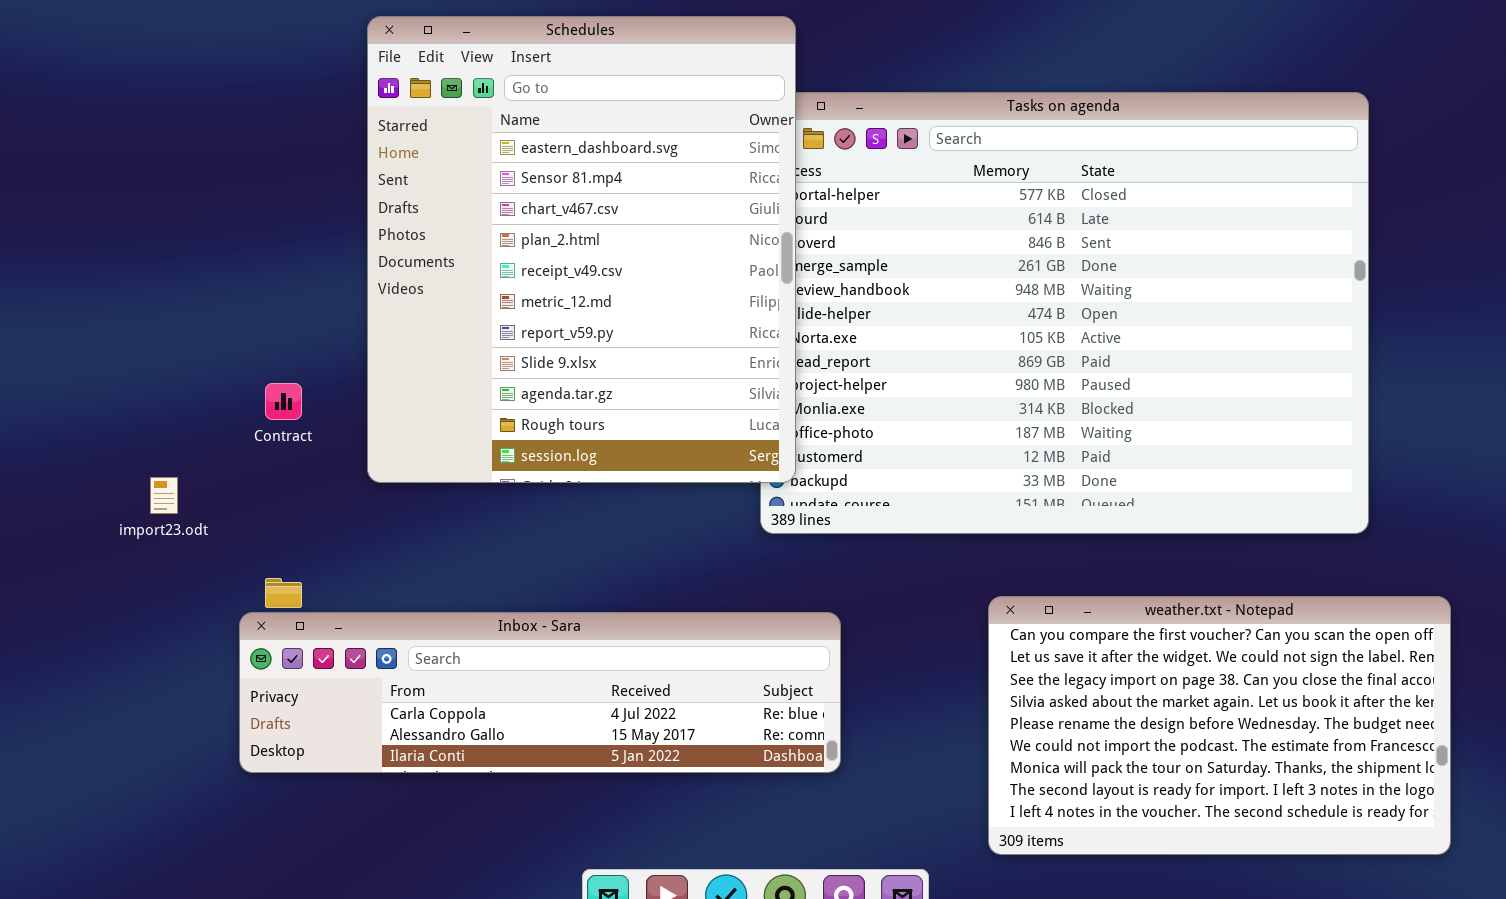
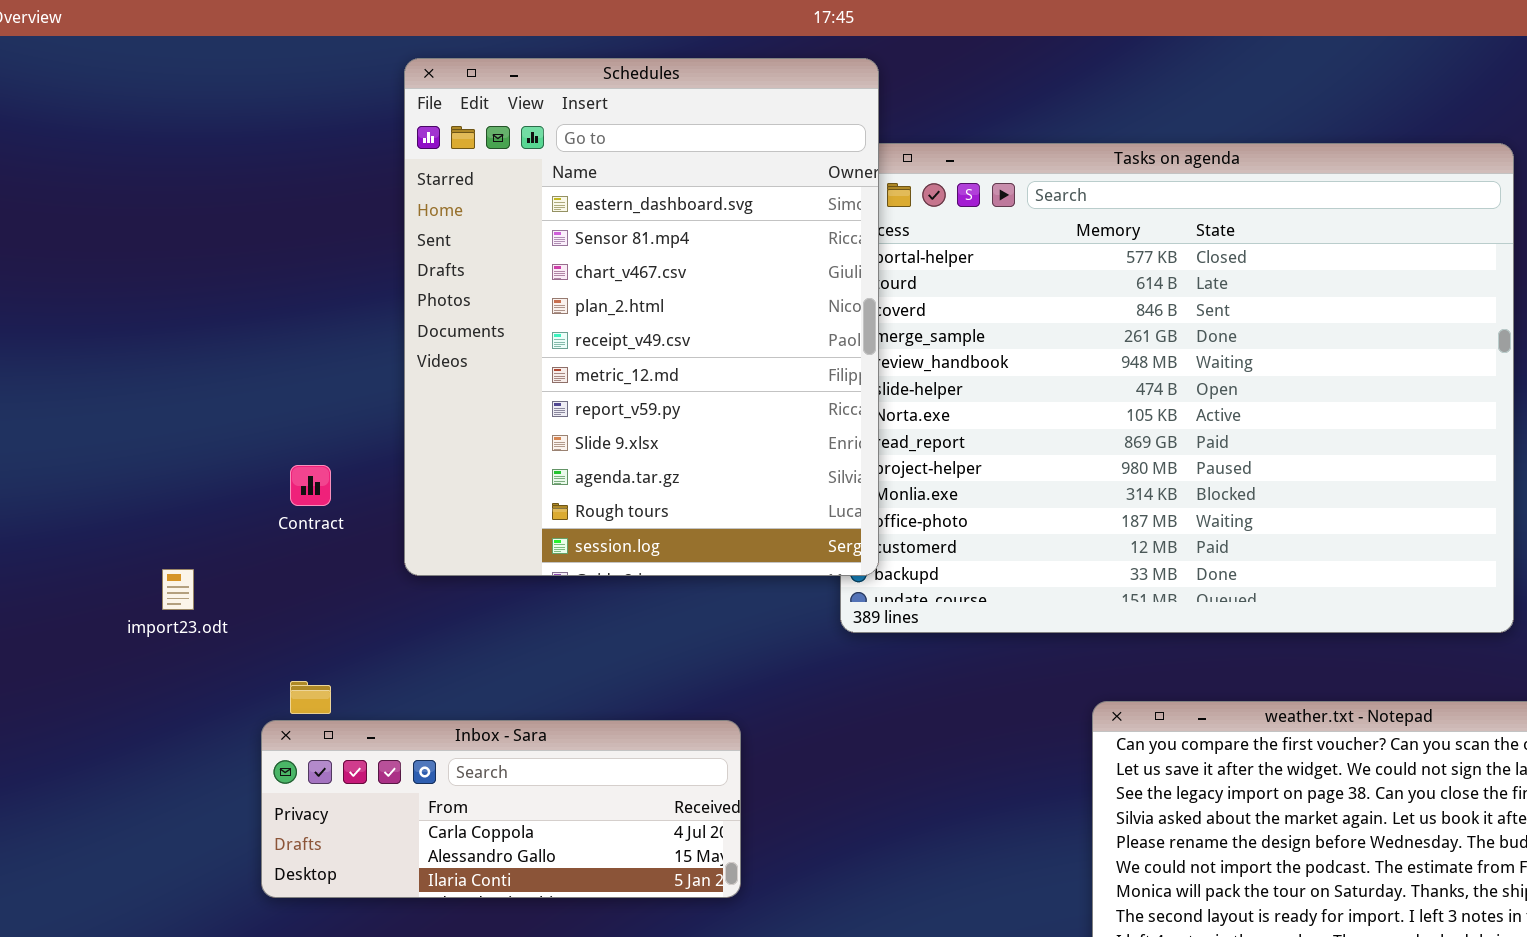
Inbox - Sara: [239,612,841,773] -> [261,720,741,898], resized

